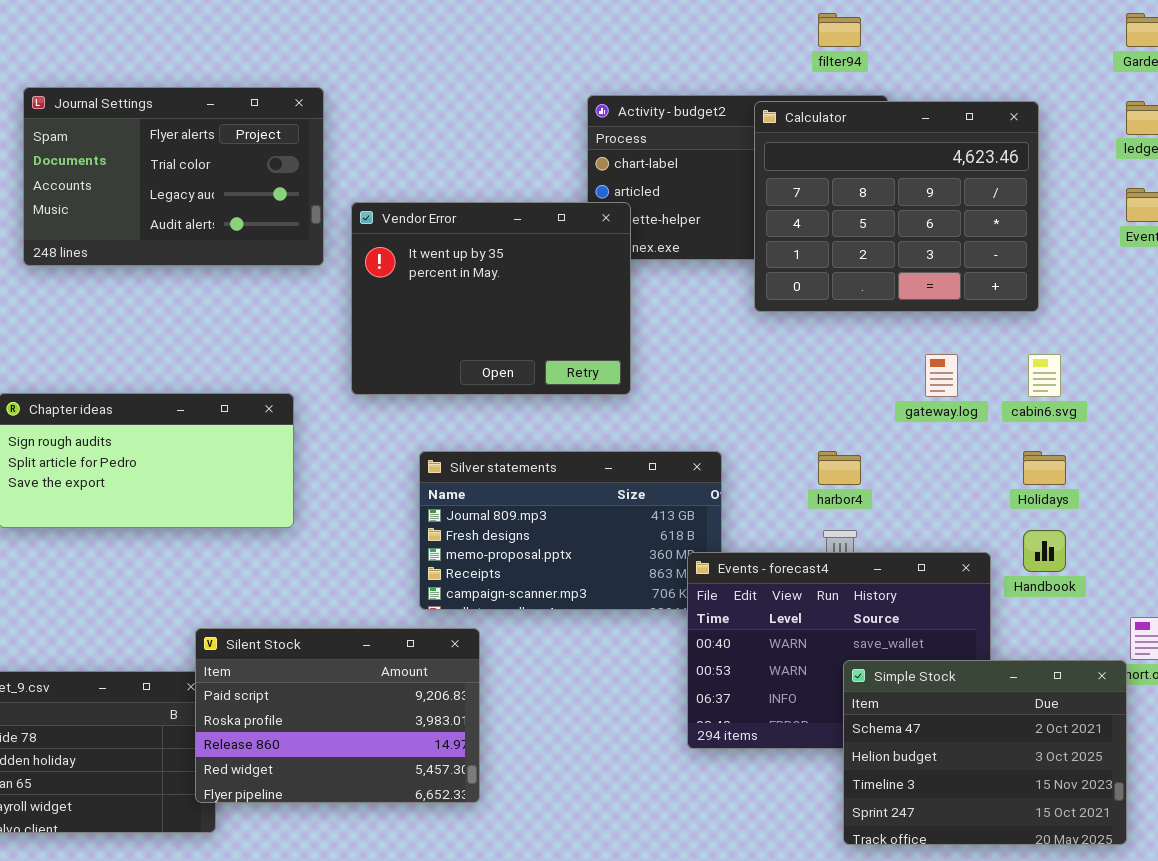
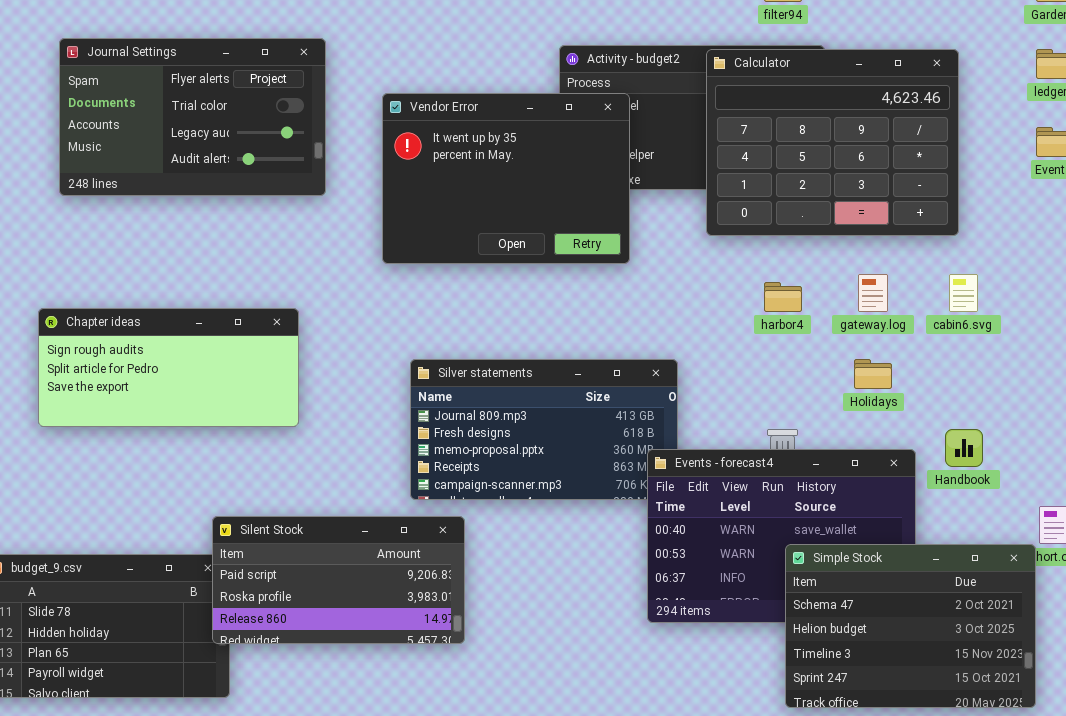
Vendor Error: [351,202,631,395] -> [382,93,630,264], moved
harbor4: [818,451,861,485] -> [764,282,802,312], moved
Holidays: [1023,451,1066,485] -> [854,359,892,389], moved
Silent Stock: [195,628,480,803] -> [212,516,465,644], resized

